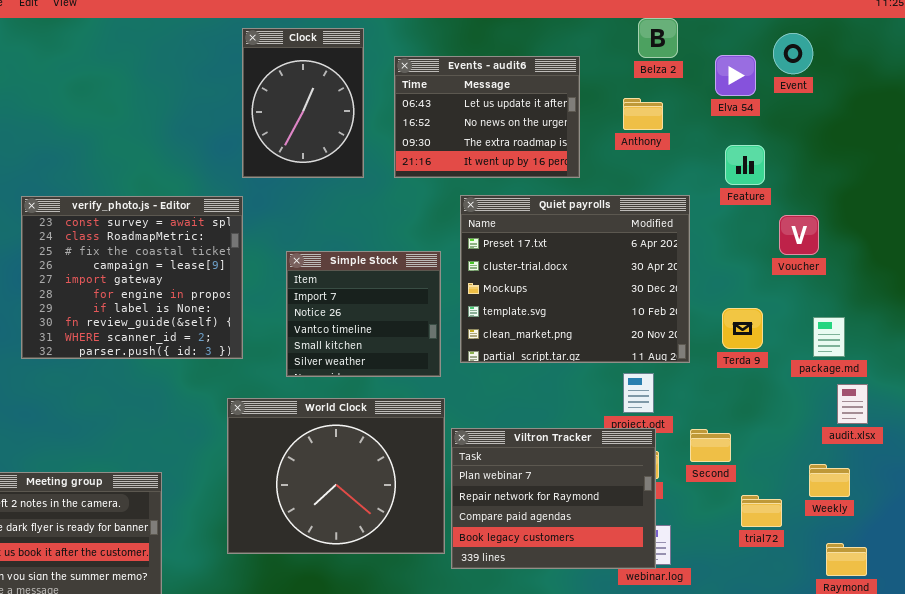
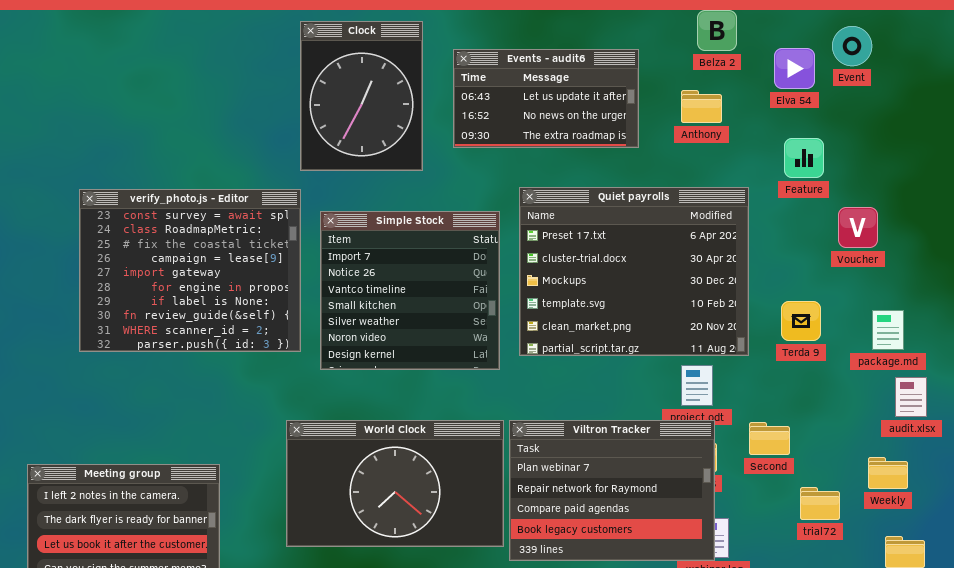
Events - audit6: [394,56,580,178] -> [453,49,639,148], resized
Simple Stock: [286,251,441,377] -> [320,211,500,370], resized
World Clock: [227,398,445,554] -> [286,420,504,547], resized

